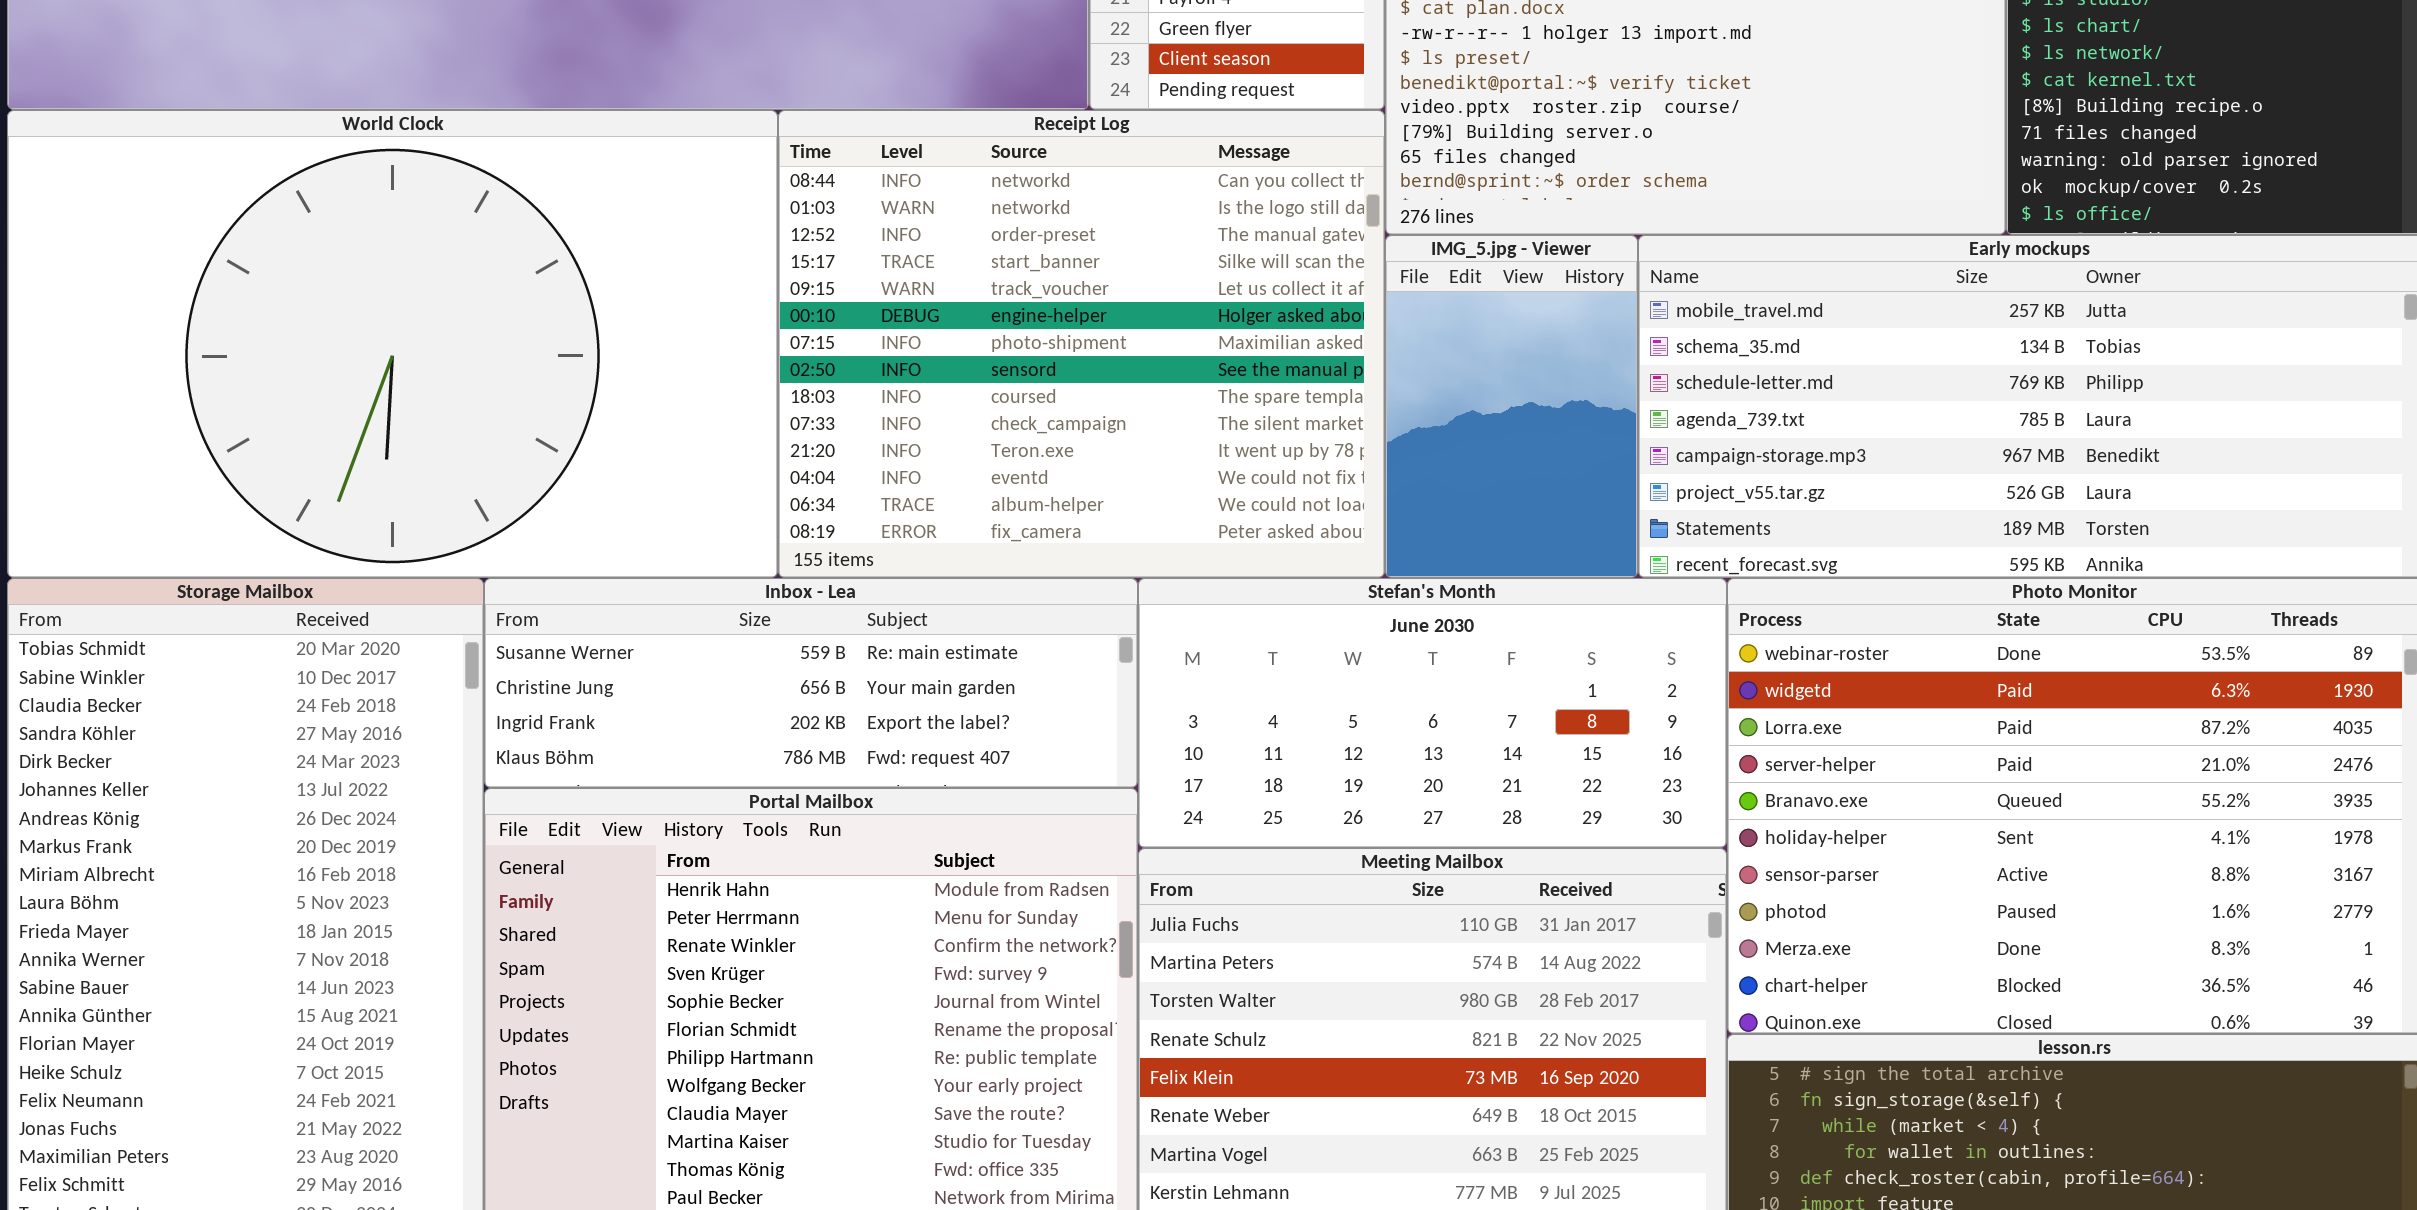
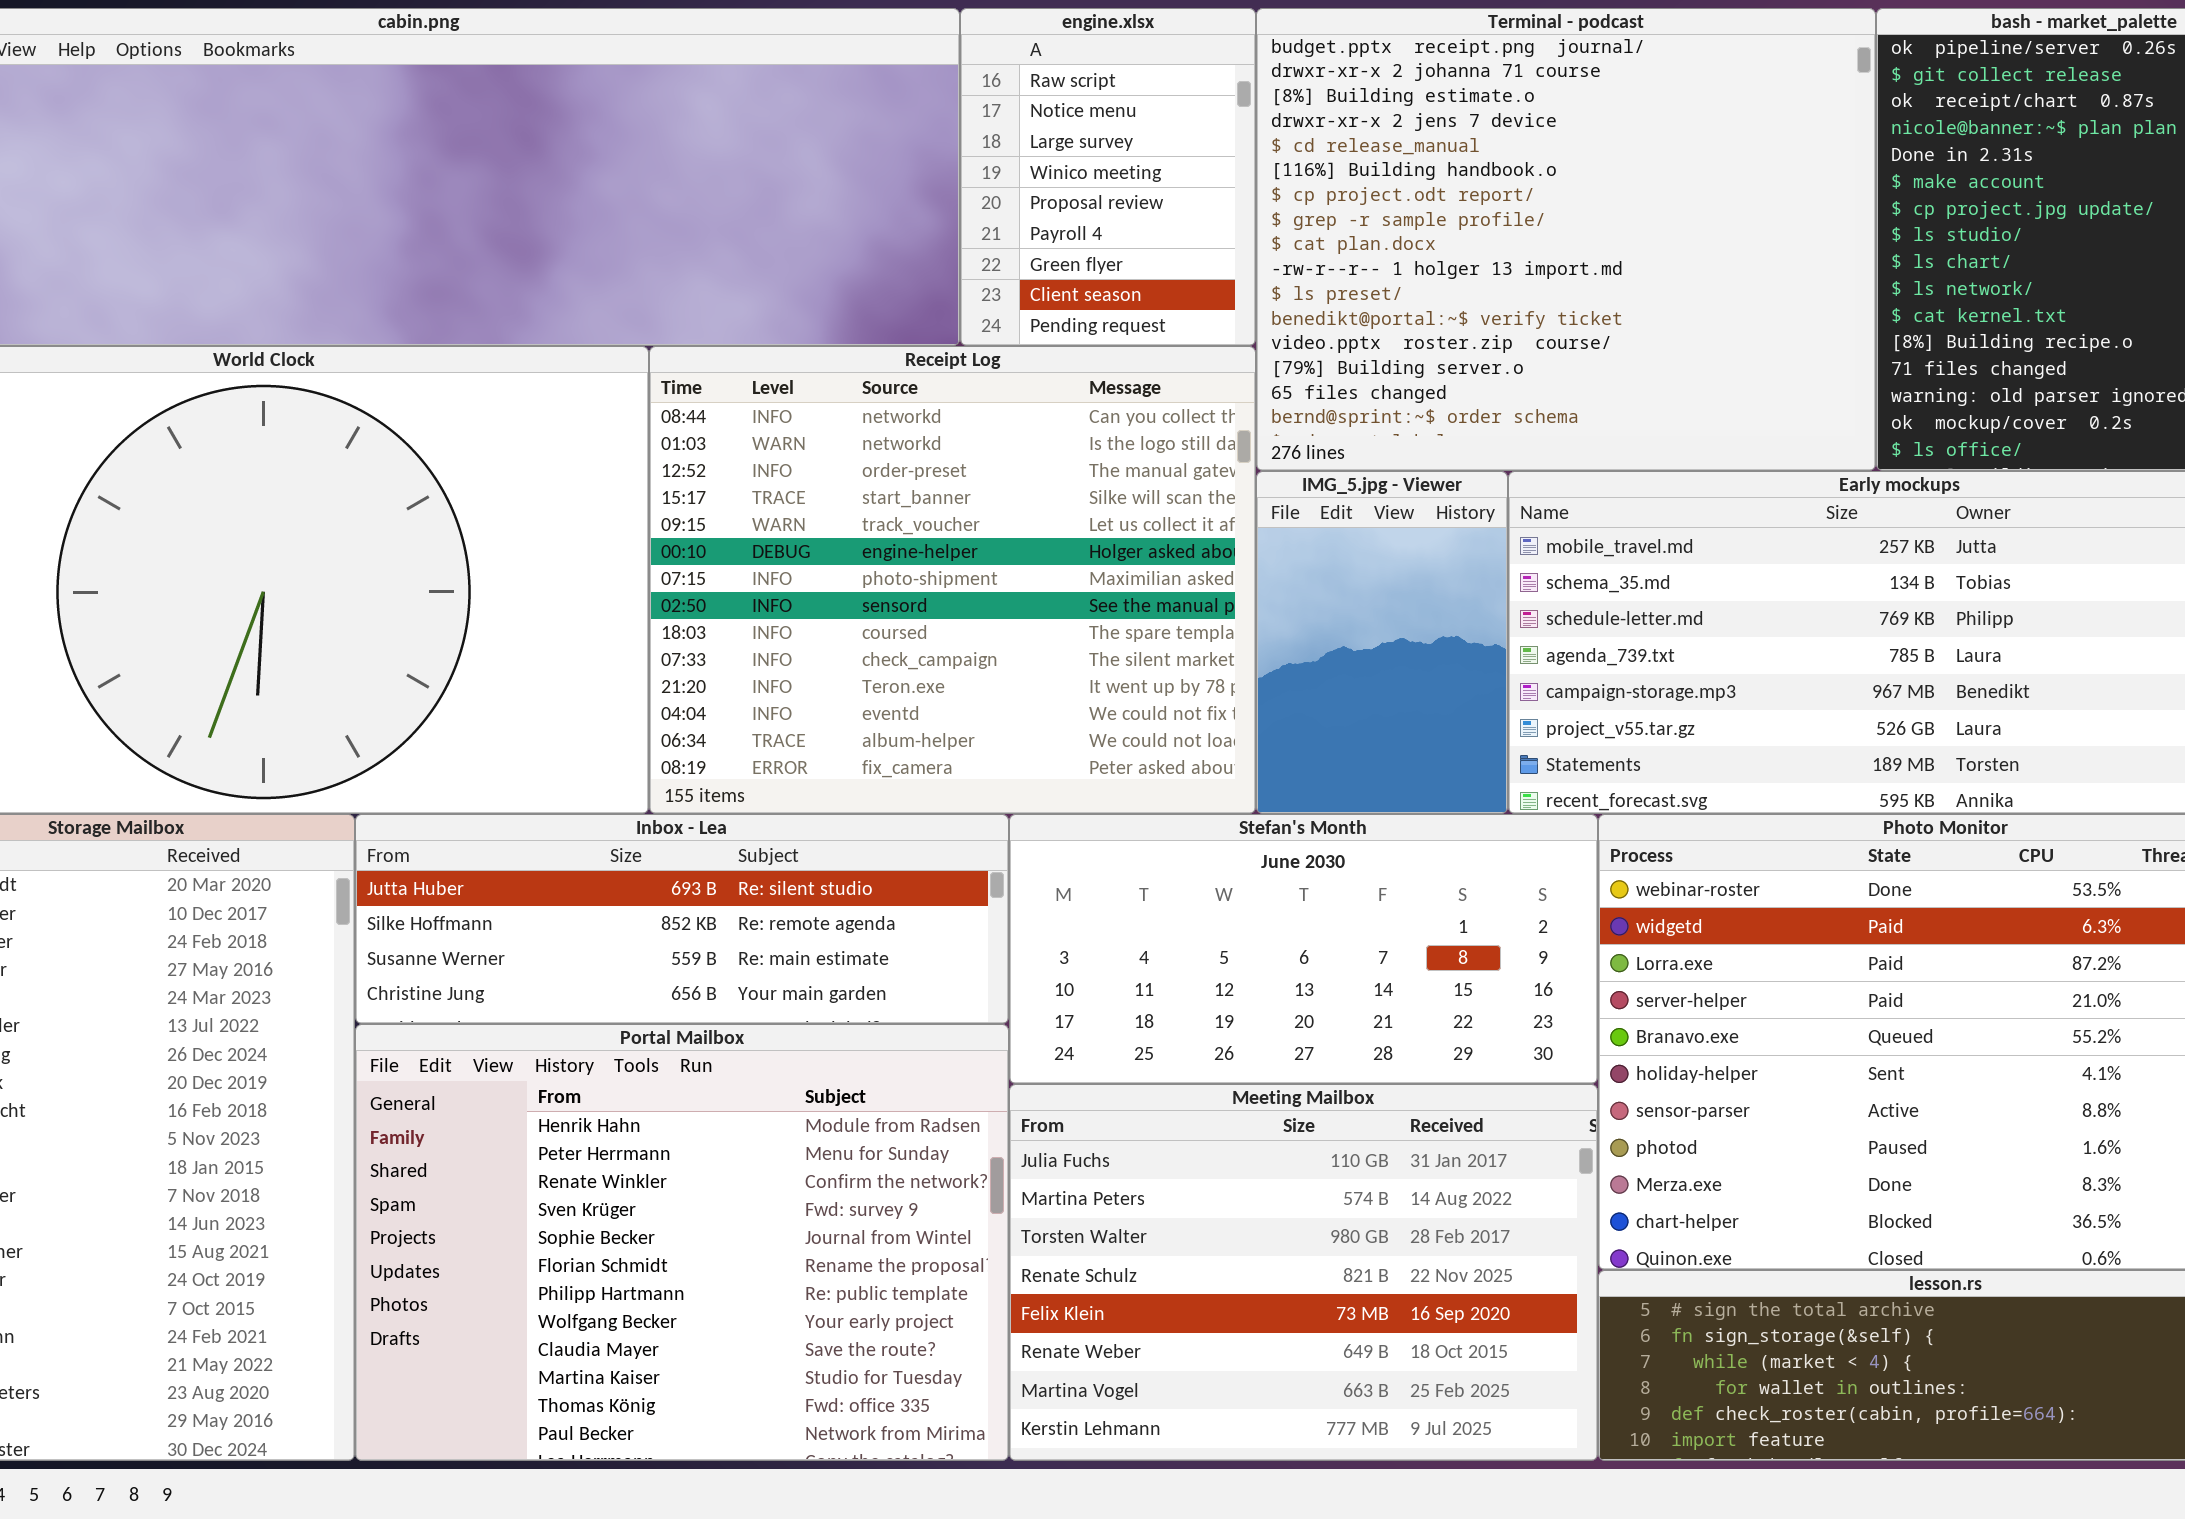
Inbox - Lea: [484,578,1138,788] -> [355,814,1009,1024], scrolled up 2 rows

